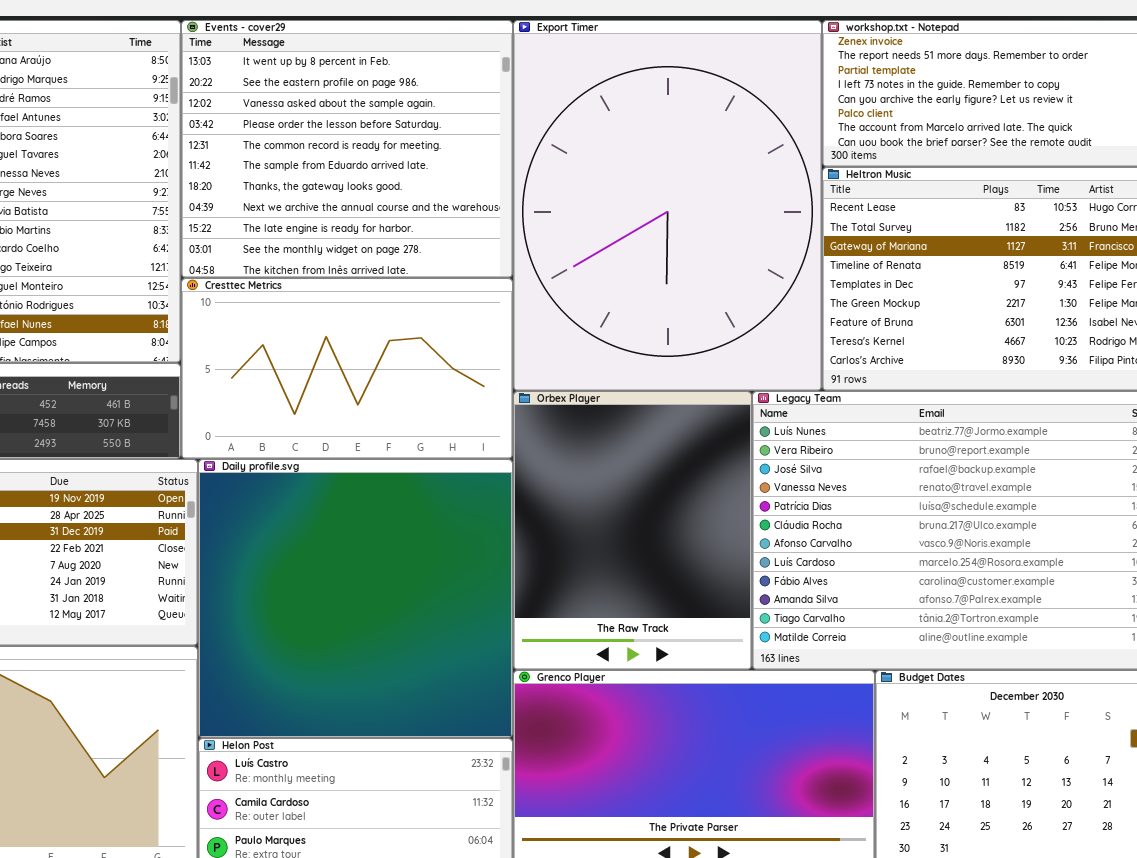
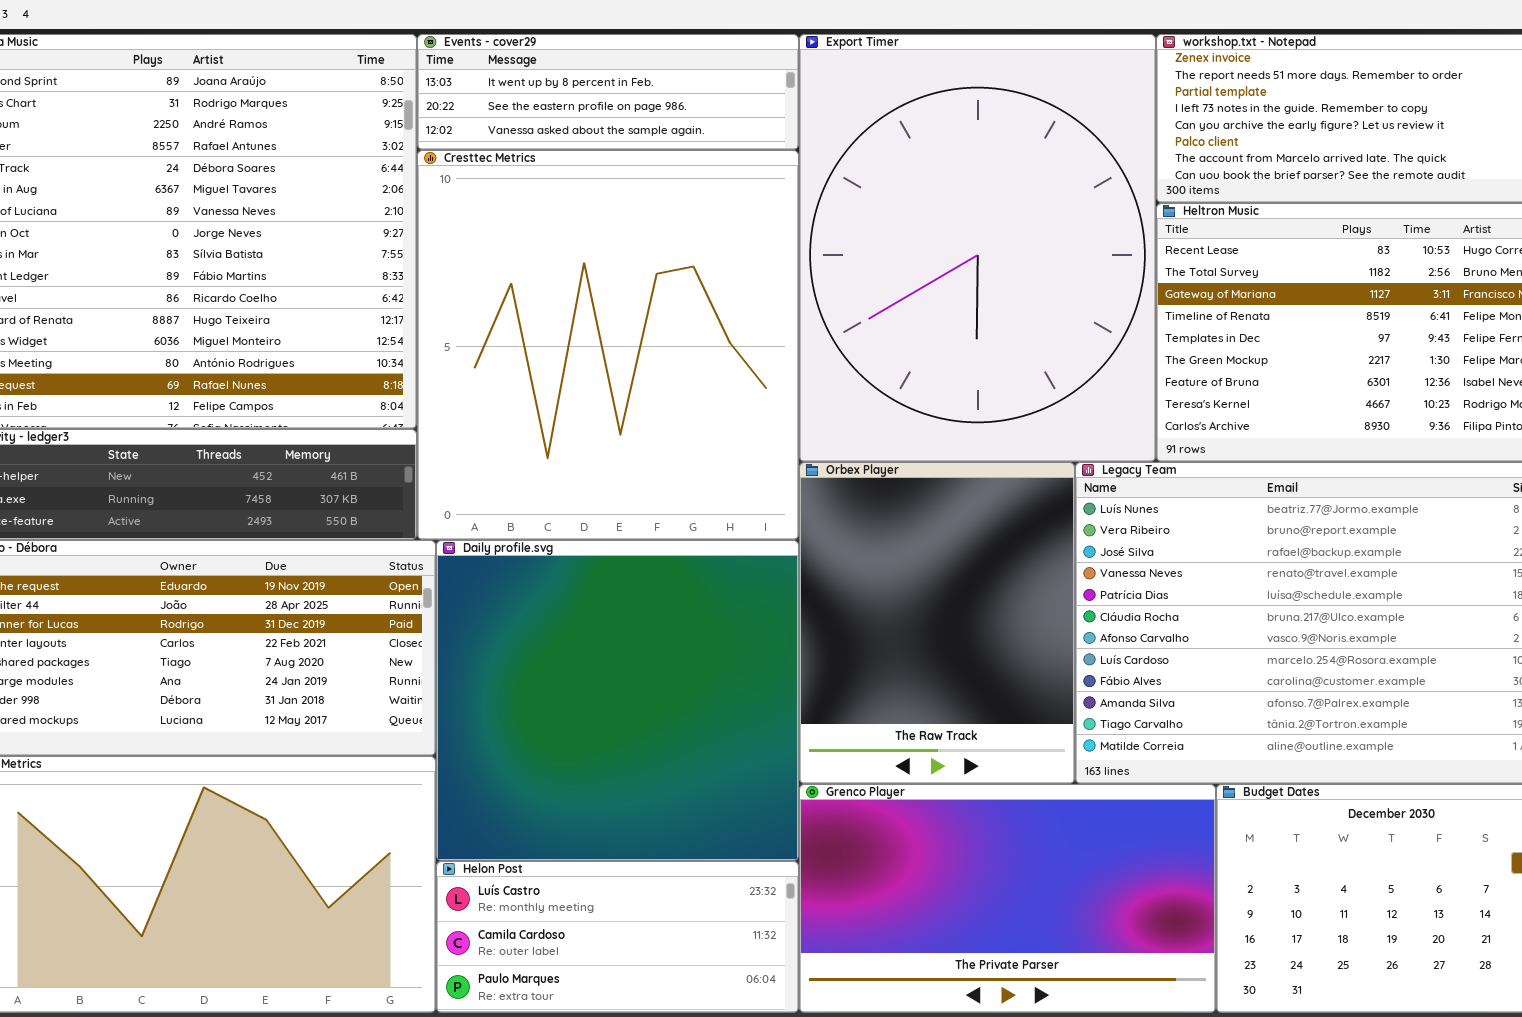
Events - cover29: [181,20,513,278] -> [417,34,799,150], resized
Cresttec Metrics: [181,278,513,459] -> [417,150,799,540], resized

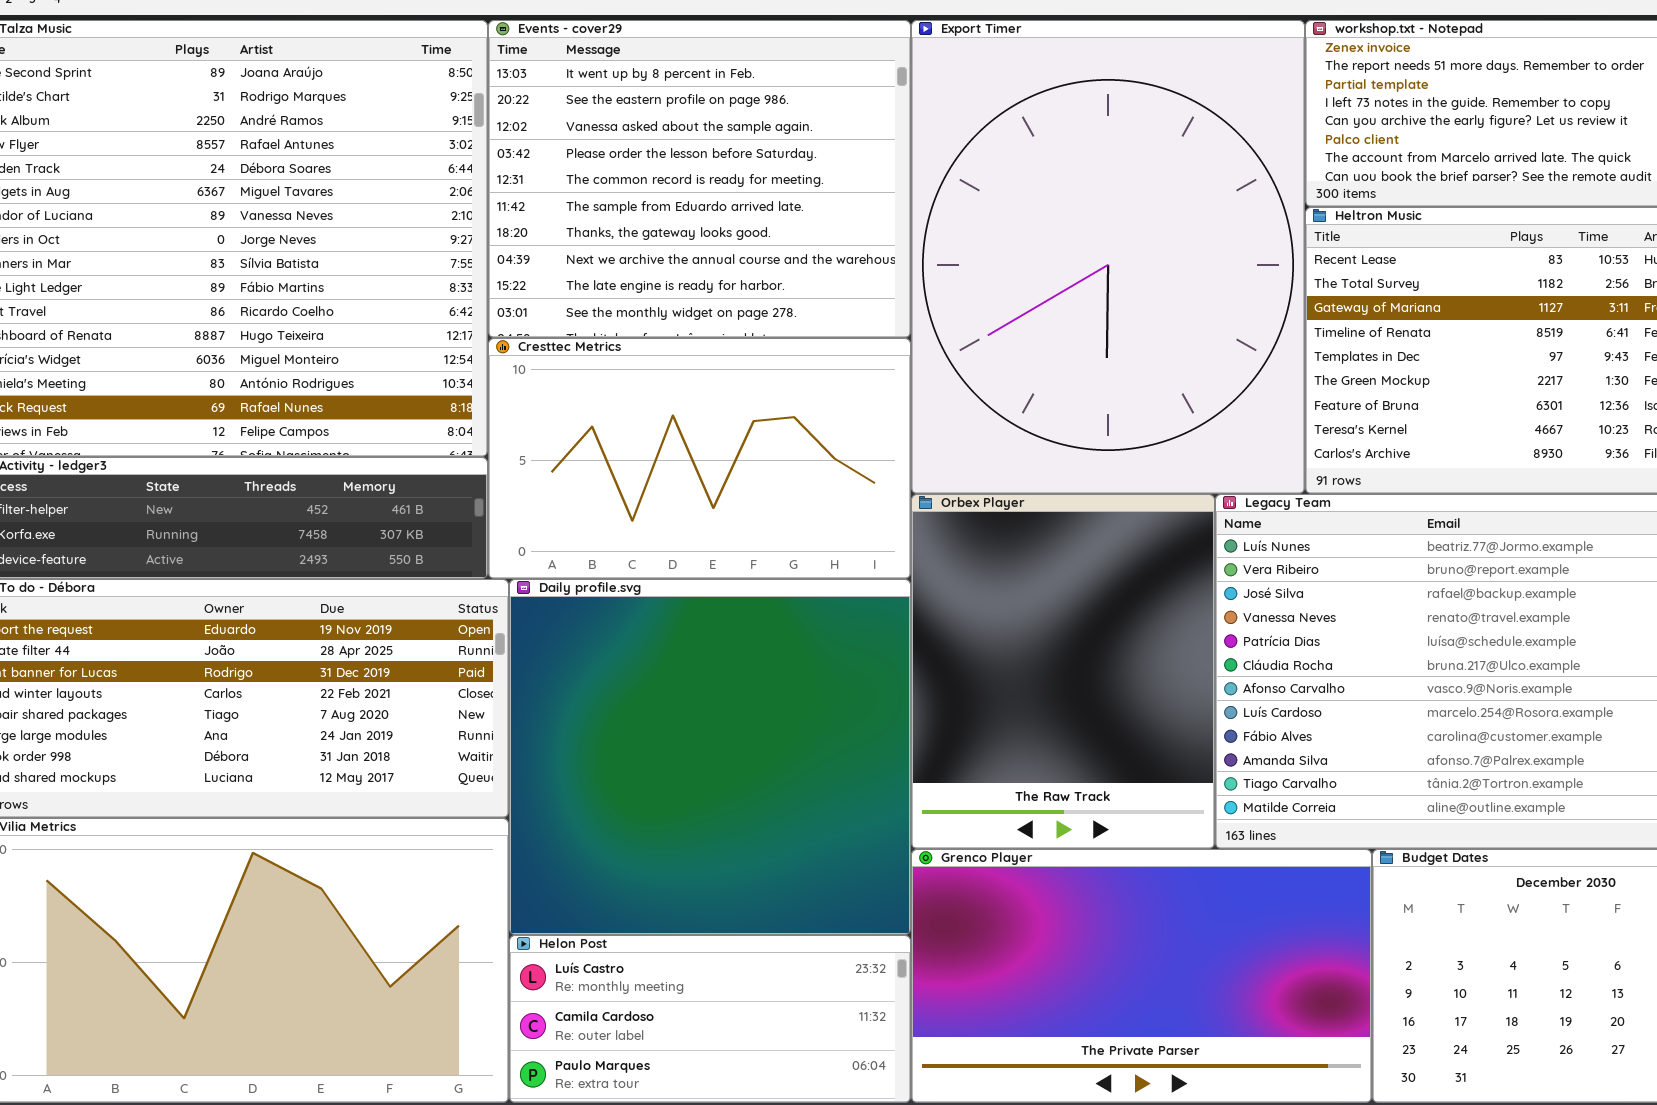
Events - cover29: [417,34,799,150] -> [488,20,911,338], resized
Cresttec Metrics: [417,150,799,540] -> [488,338,911,579], resized

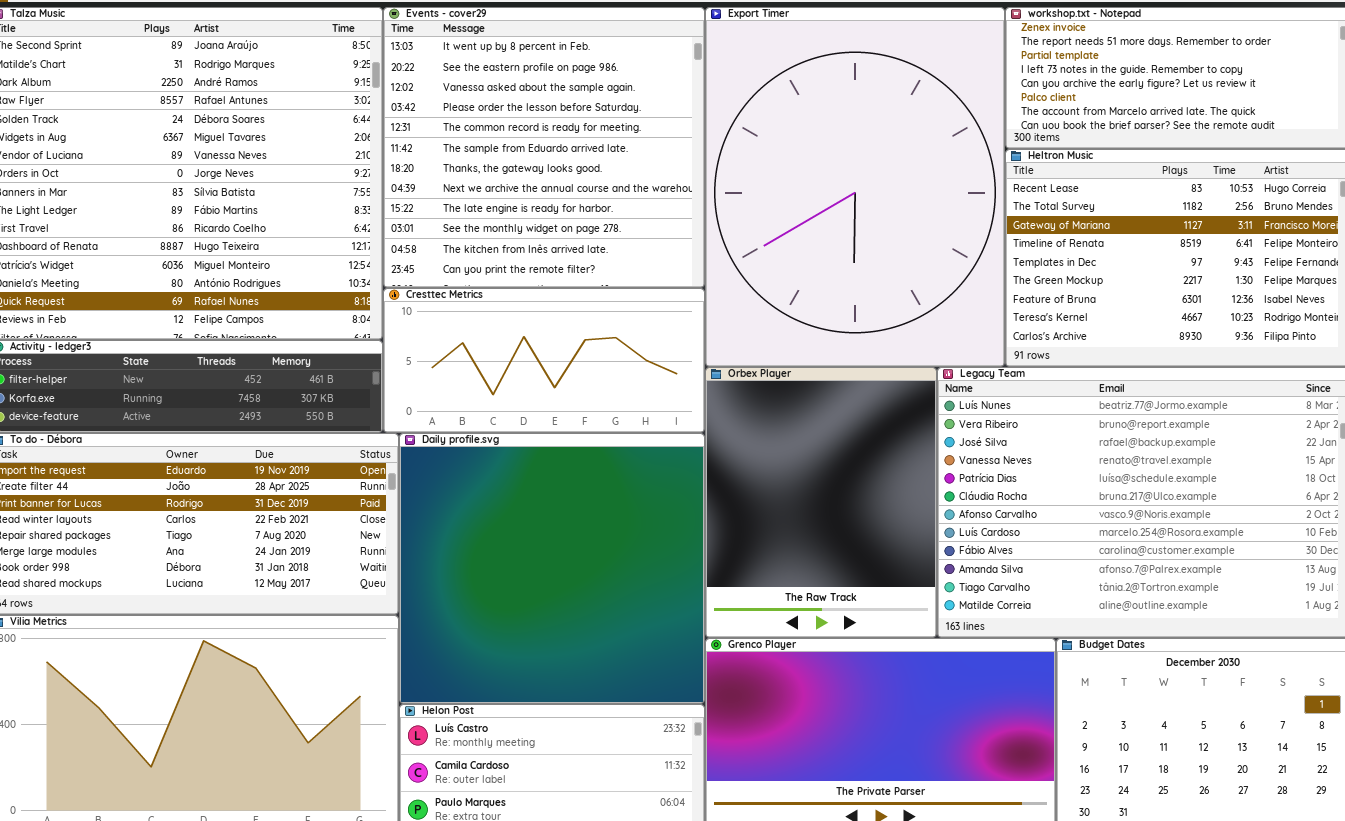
Events - cover29: [488,20,911,338] -> [383,7,705,288], resized
Cresttec Metrics: [488,338,911,579] -> [383,288,705,433], resized

